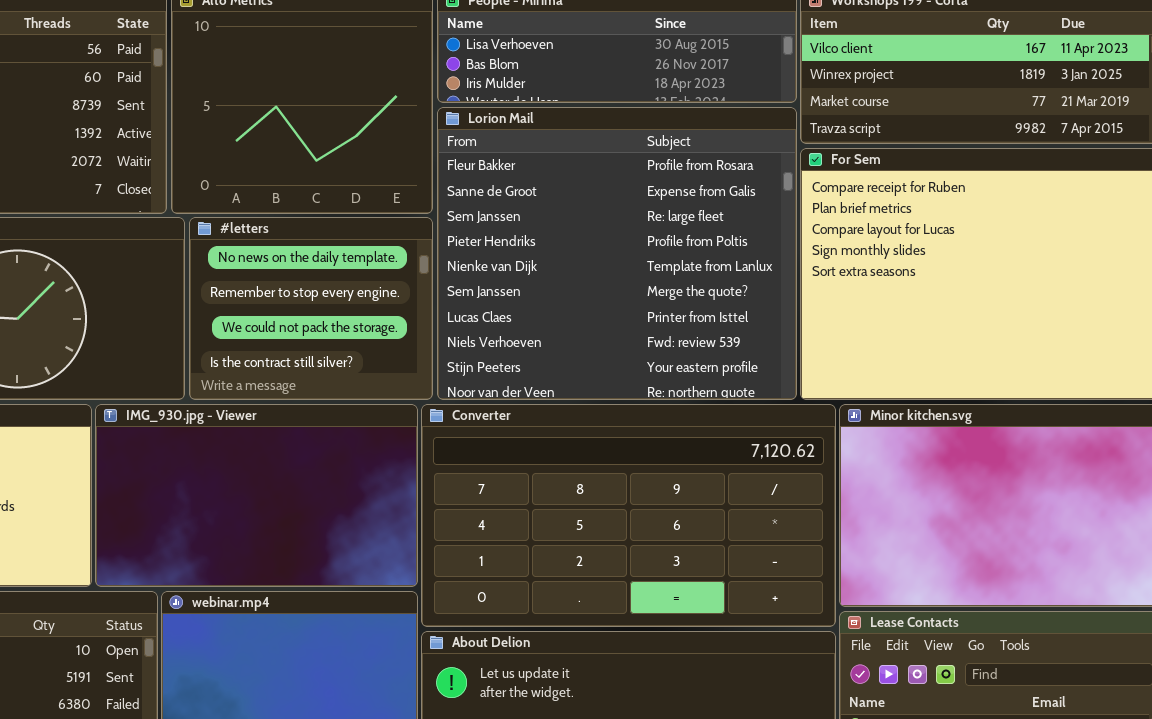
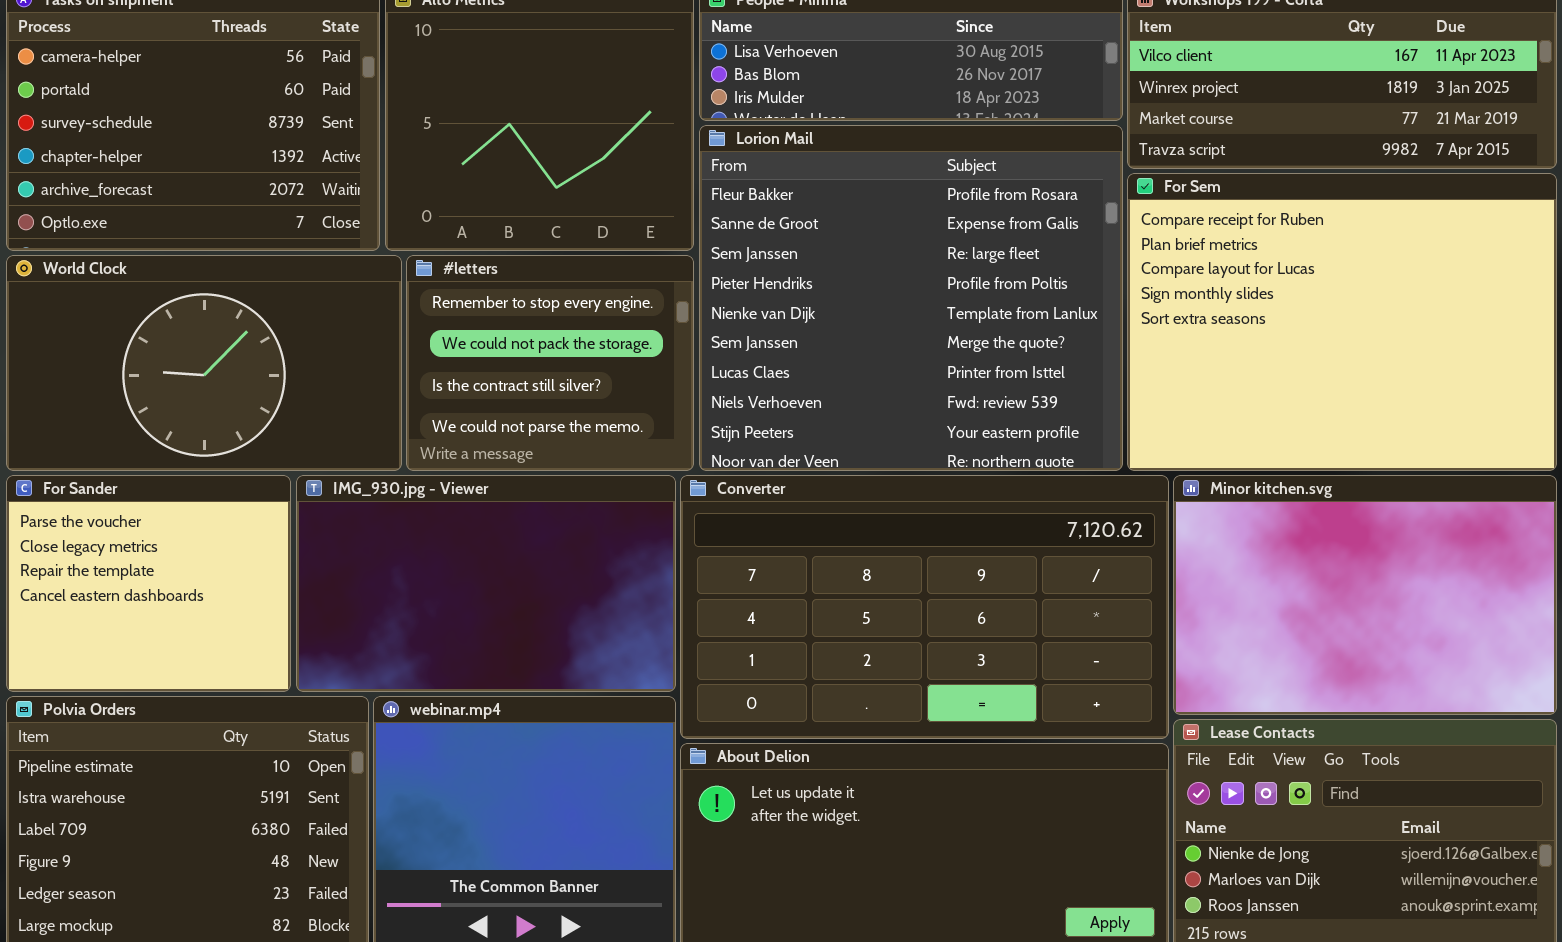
#letters: [189,217,433,400] -> [406,255,694,471], scrolled down 1 row

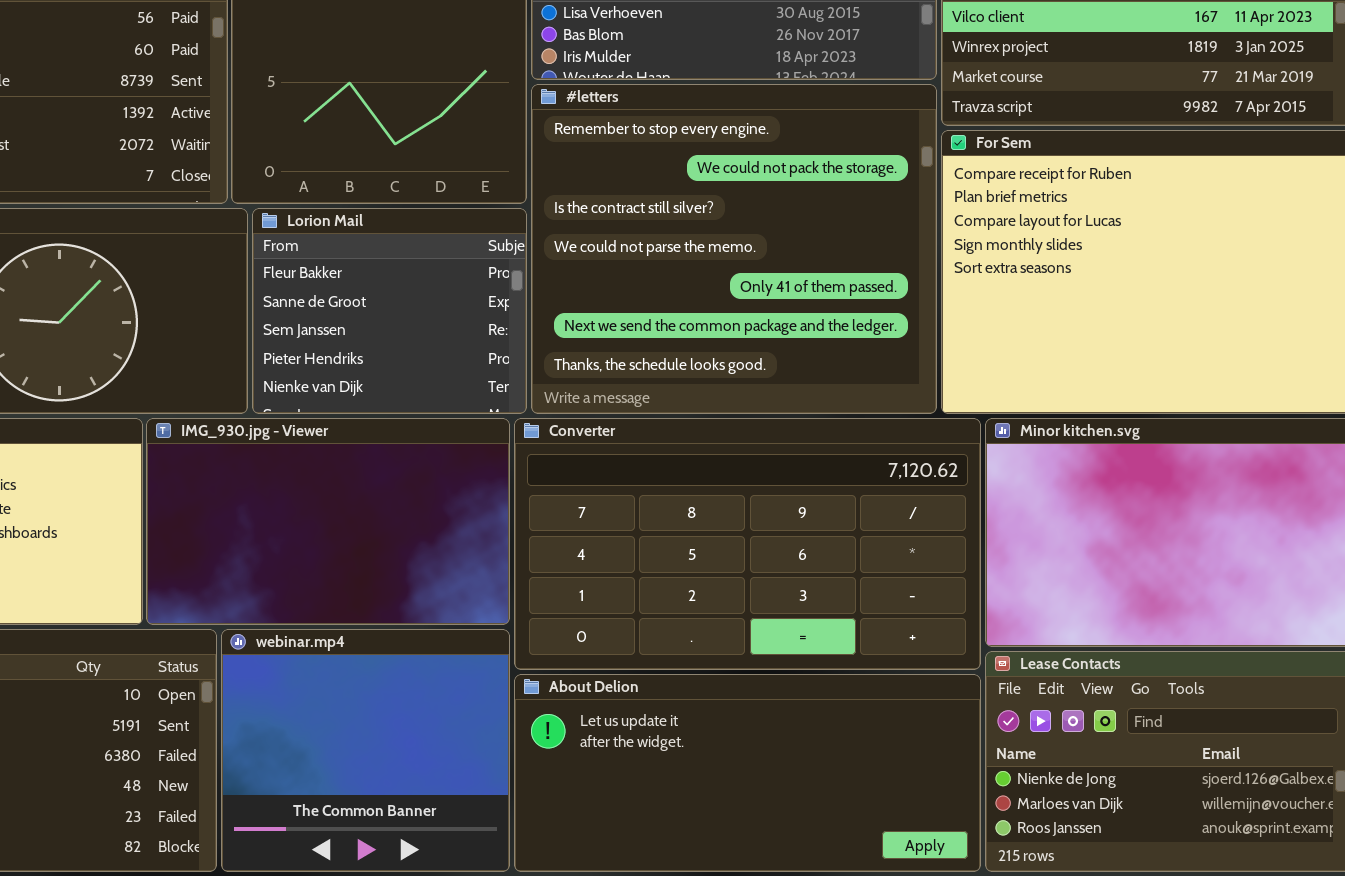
Lorion Mail: [699,125,1123,471] -> [252,208,527,414], moved, resized
#letters: [406,255,694,471] -> [531,84,937,414], moved, resized

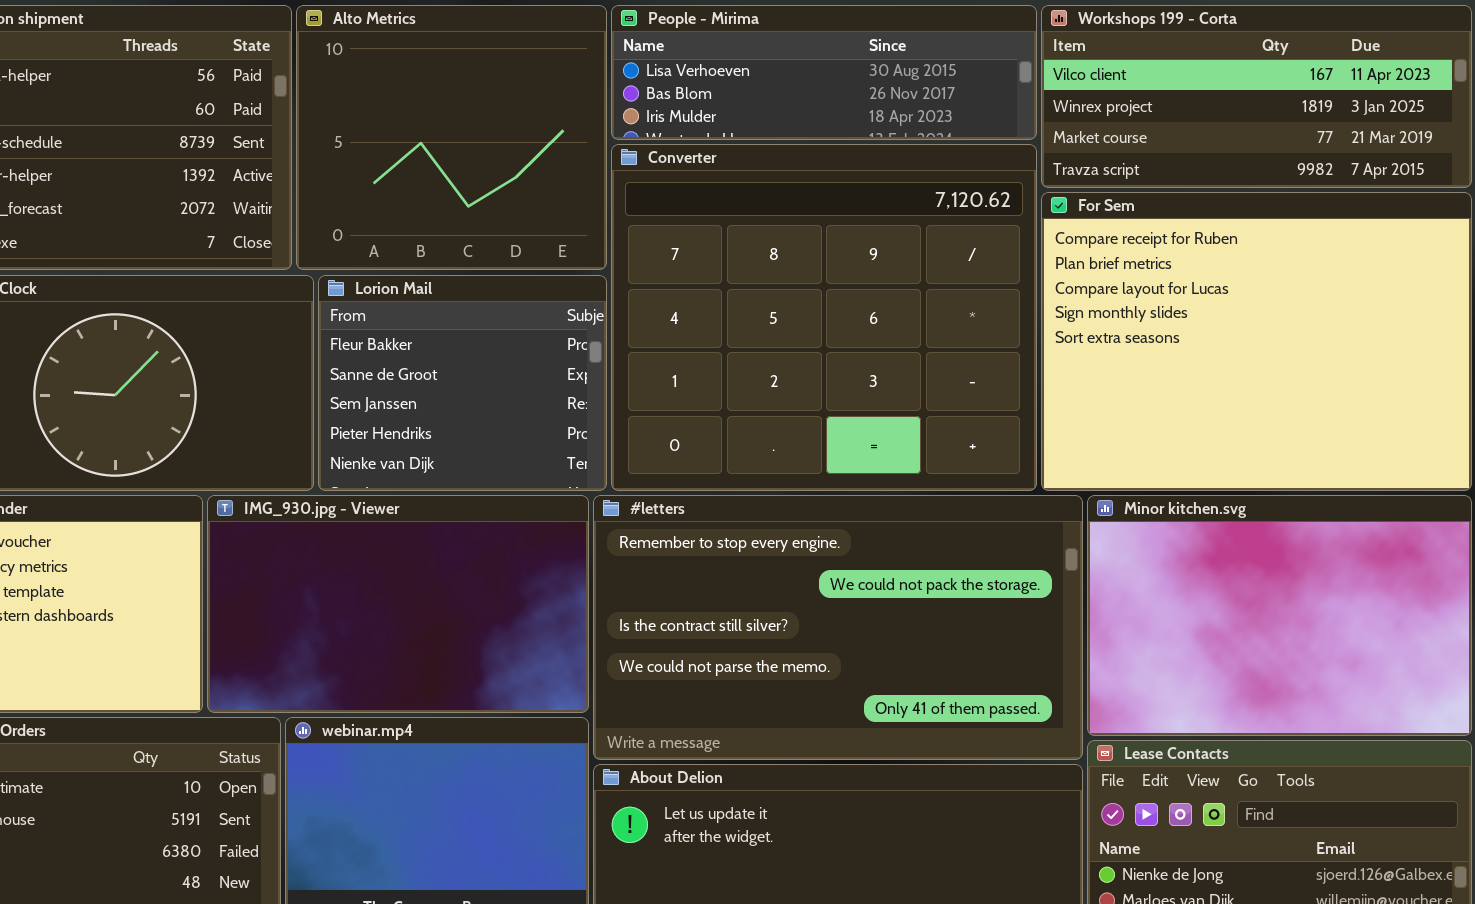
#letters: [531,84,937,414] -> [593,495,1083,760], moved, resized
Converter: [514,418,981,670] -> [611,144,1037,491], moved, resized

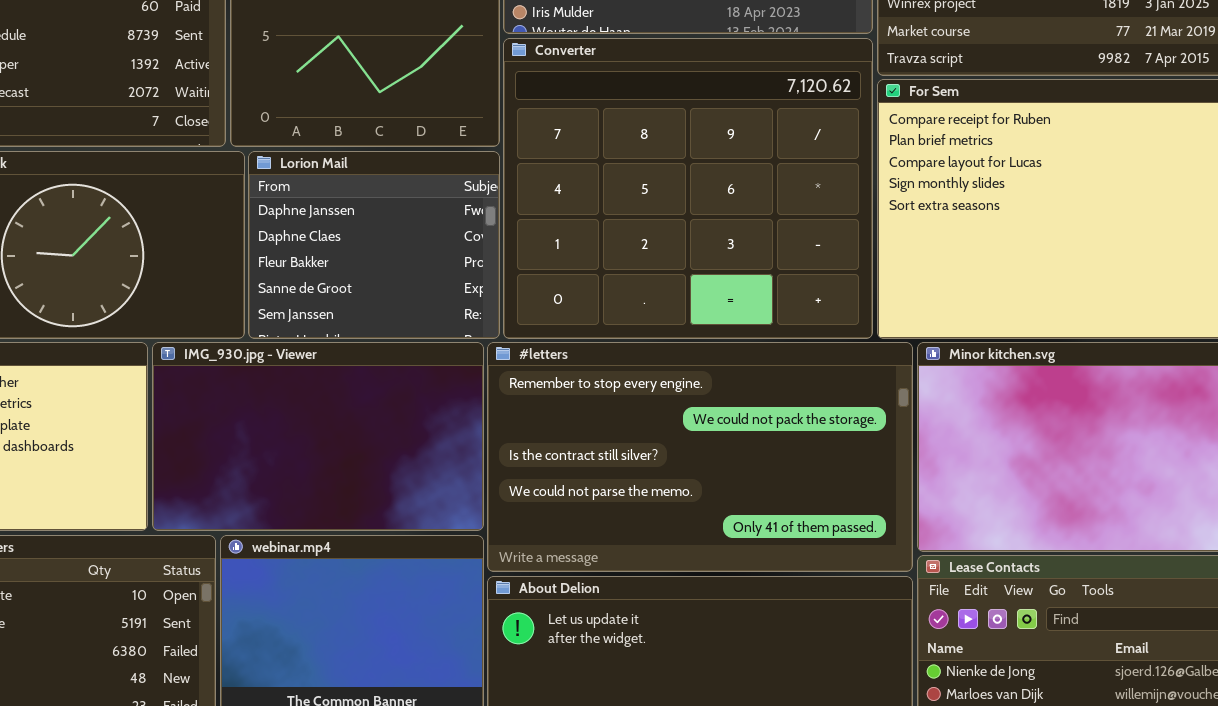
Lorion Mail: [318,275,607,491] -> [248,151,500,339], scrolled up 2 rows

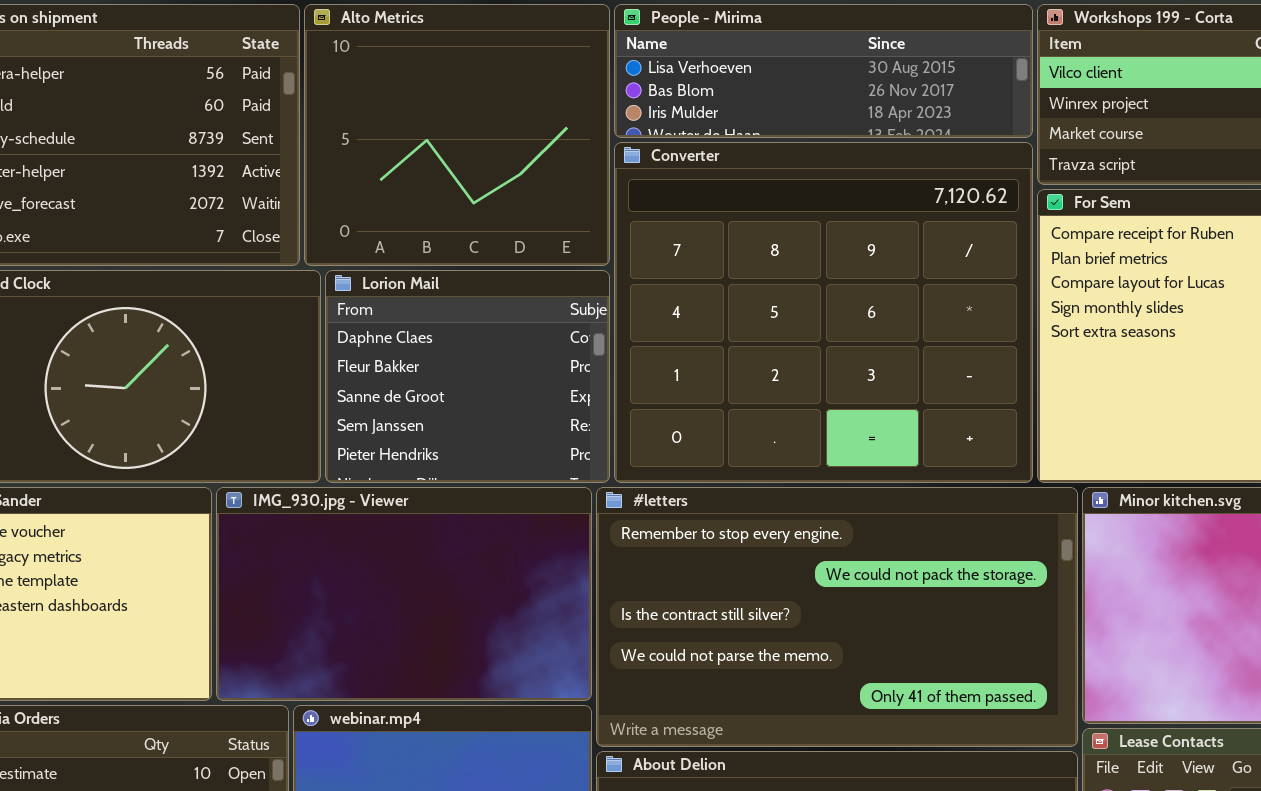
Lorion Mail: [248,151,500,339] -> [325,270,610,483], scrolled down 1 row

